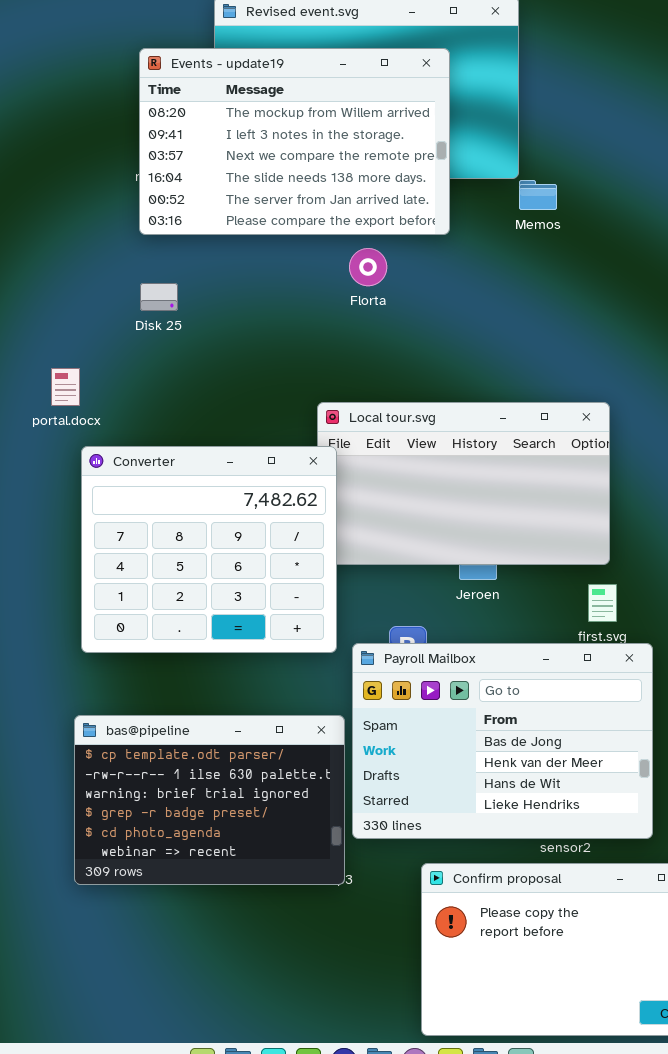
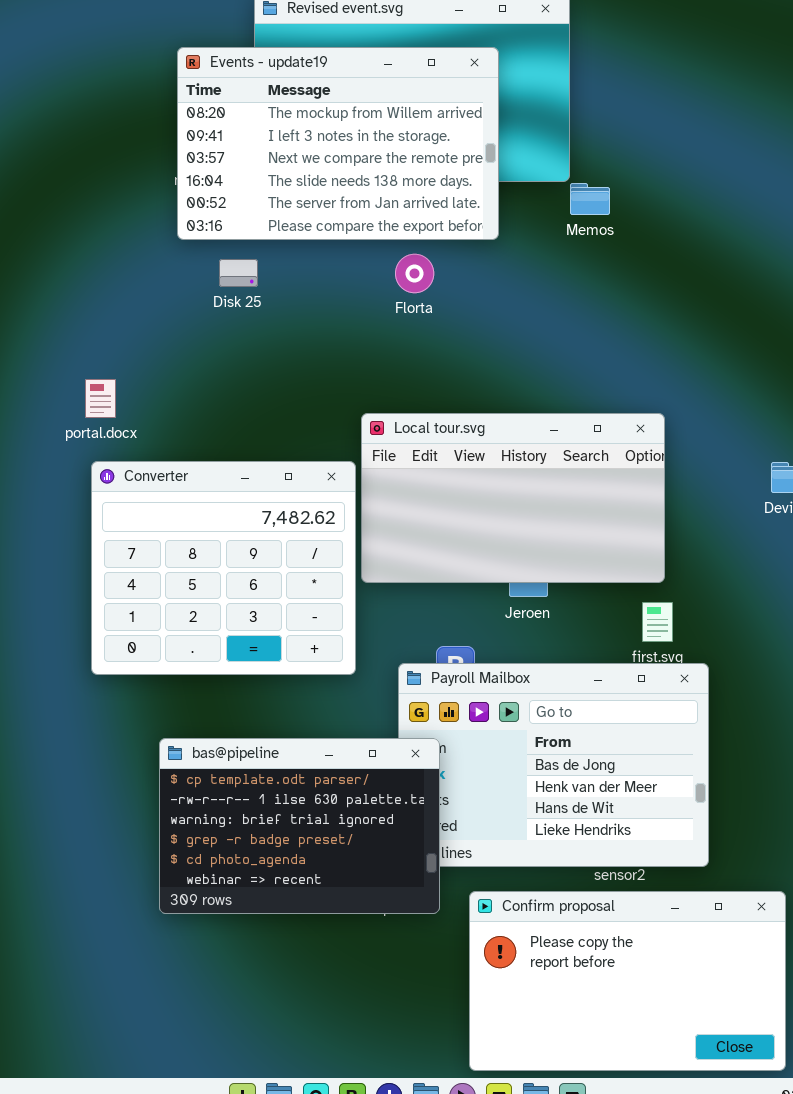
Disk 25: [140,283,178,311] -> [219,259,258,287], moved
Converter: [81,446,337,653] -> [91,461,356,675], moved
bas@pipeline: [74,715,345,885] -> [159,738,440,914], moved

